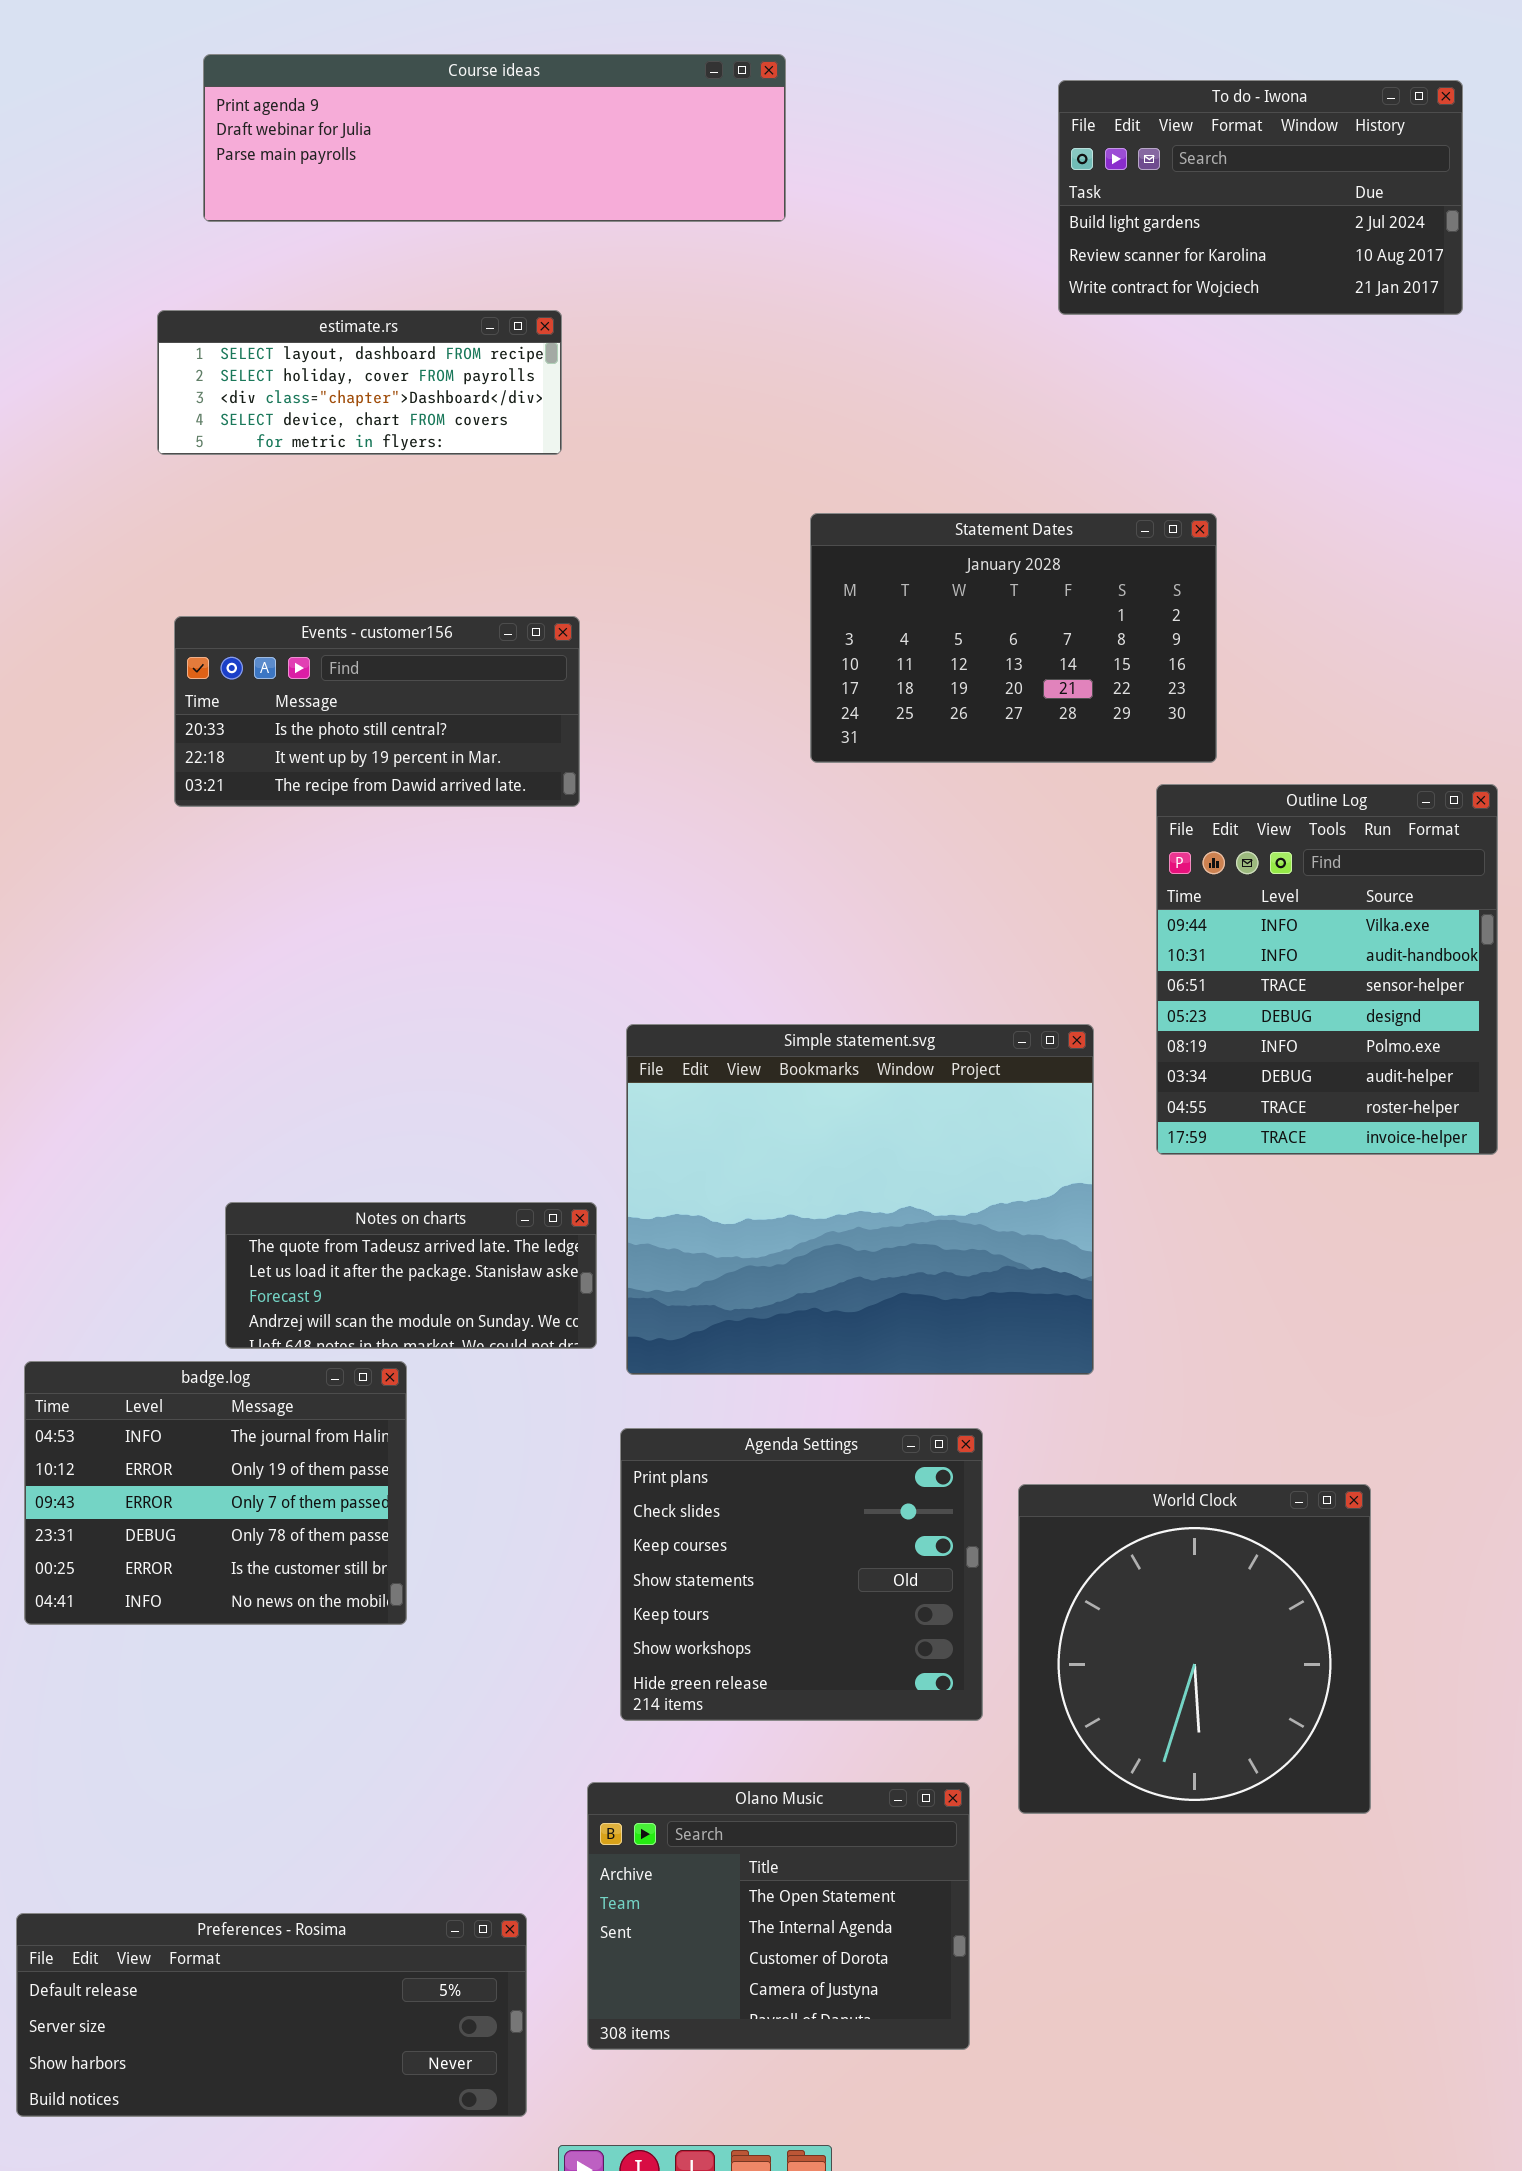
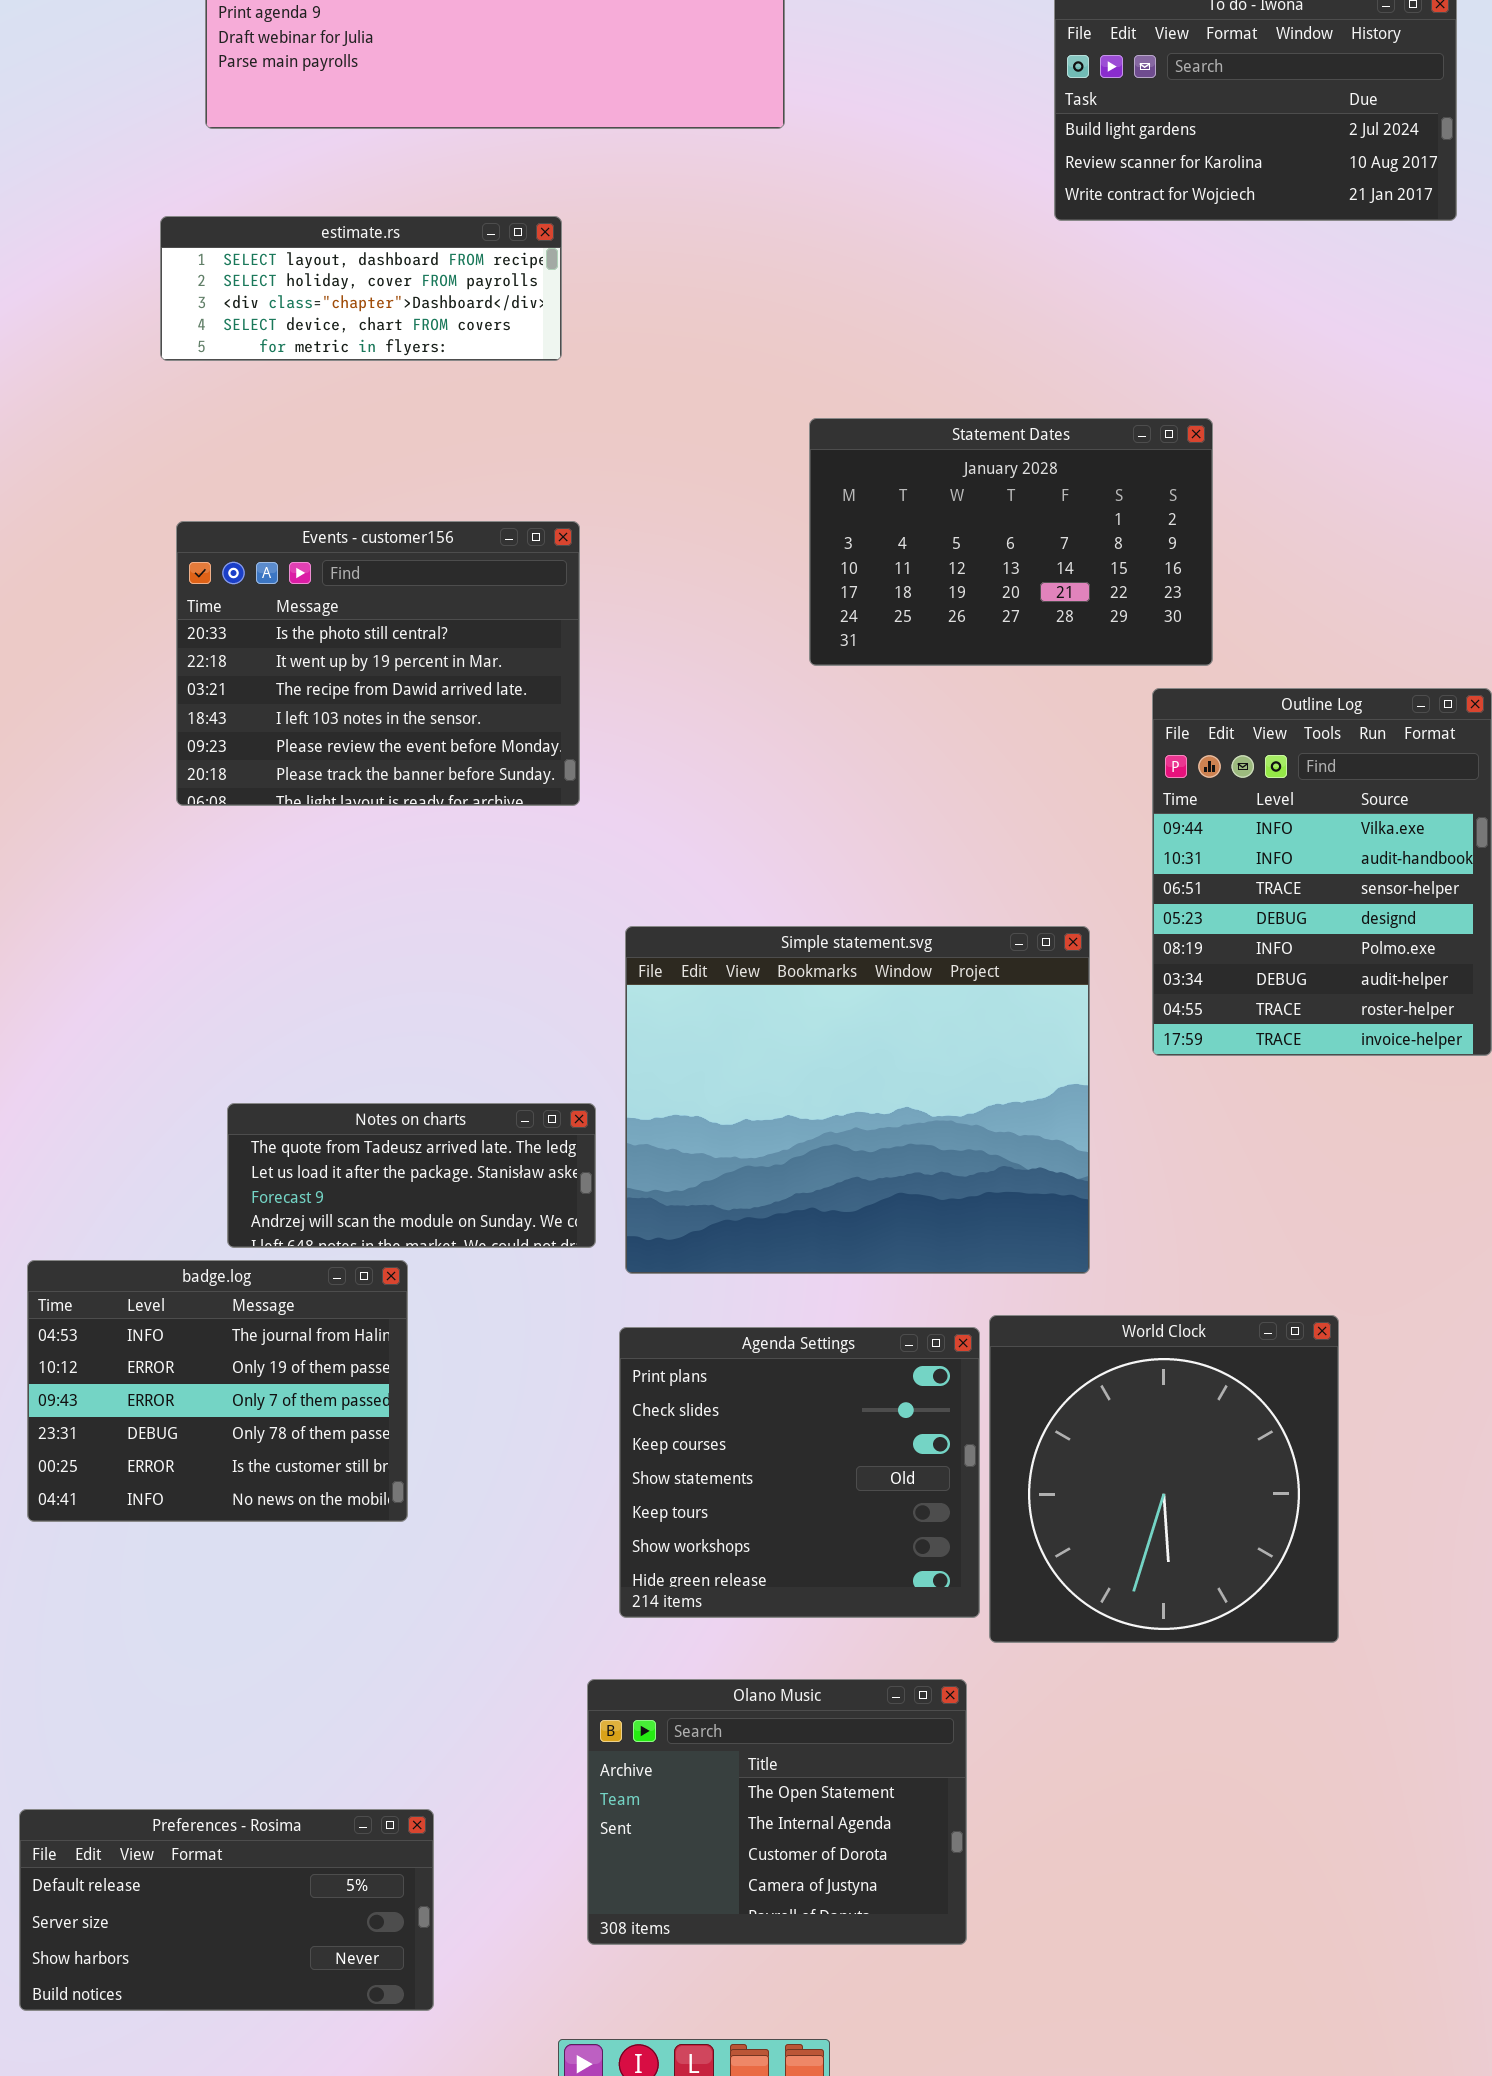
Events - customer156: [174,616,580,807] -> [176,521,580,806], resized
World Clock: [1018,1484,1371,1814] -> [989,1315,1339,1643], moved
Preferences - Rosima: [16,1913,527,2117] -> [19,1809,434,2011], resized

